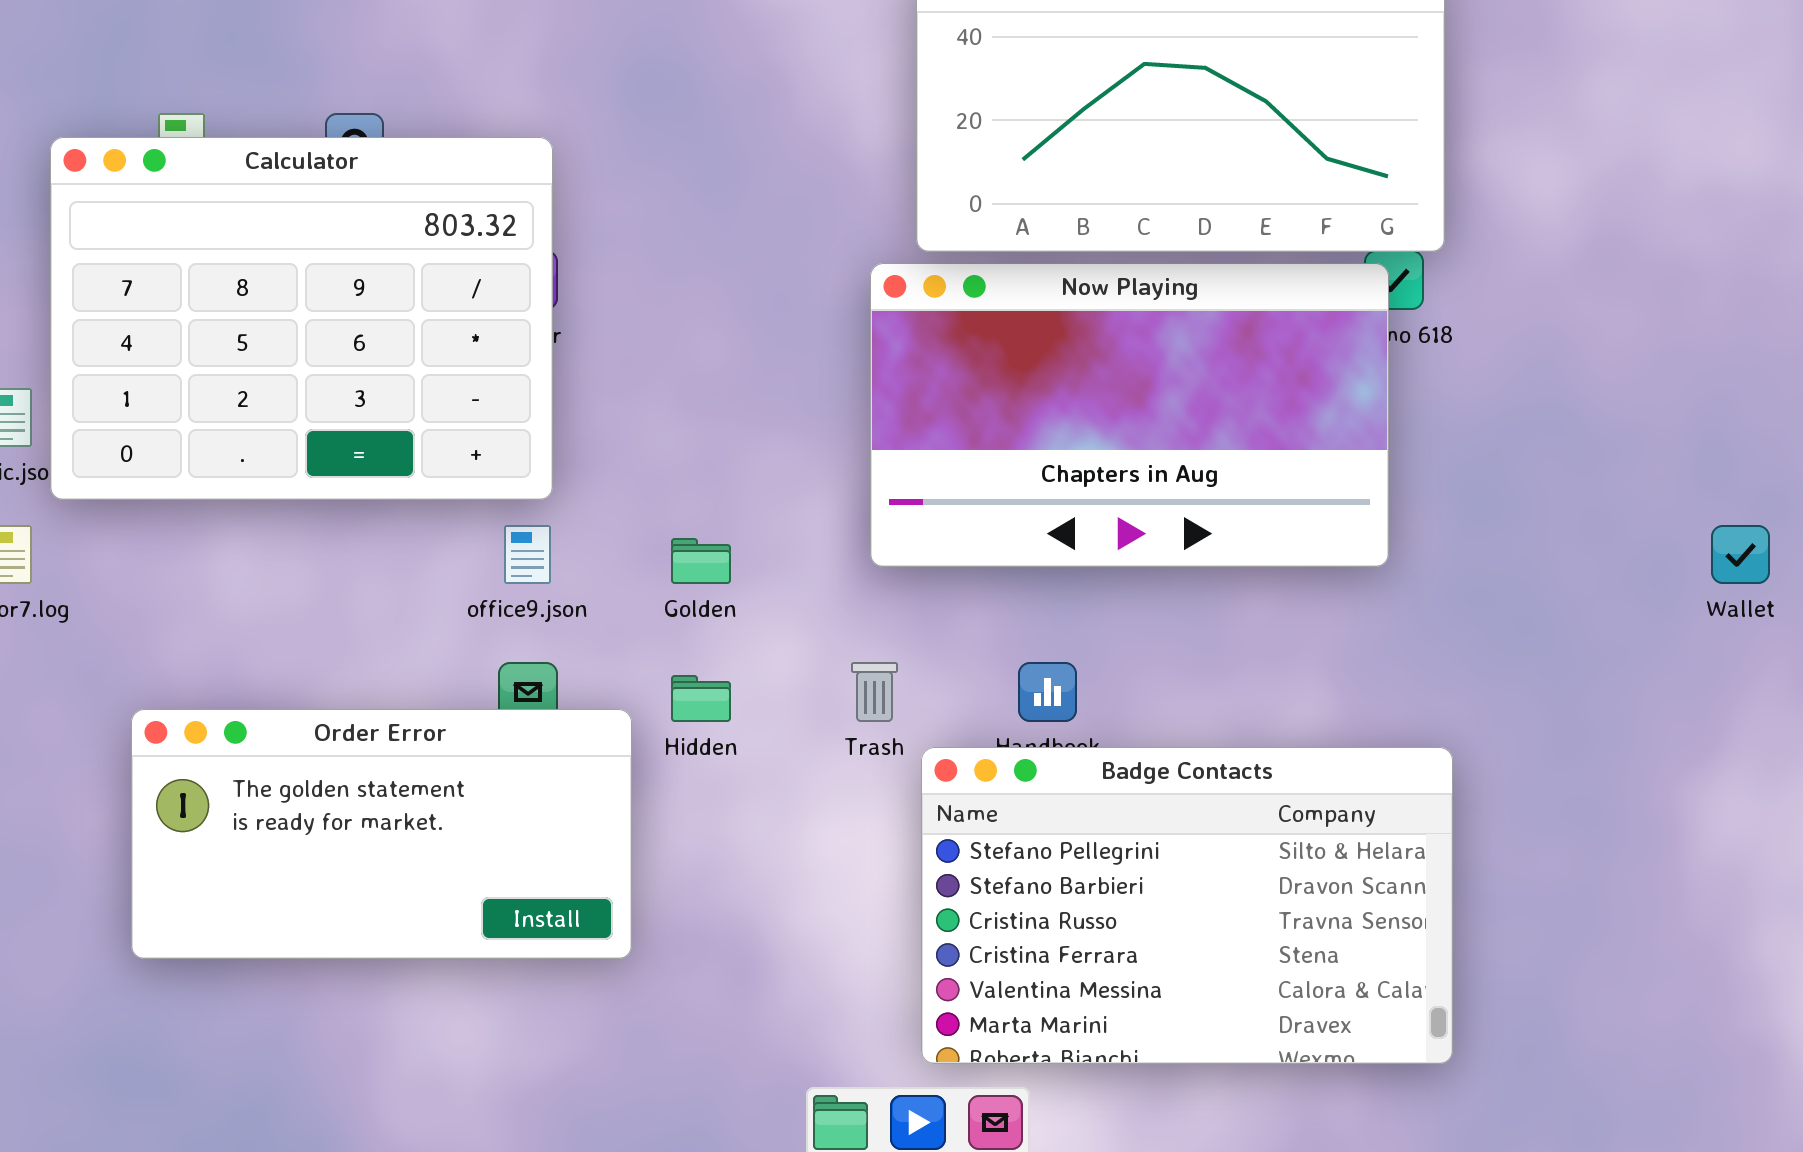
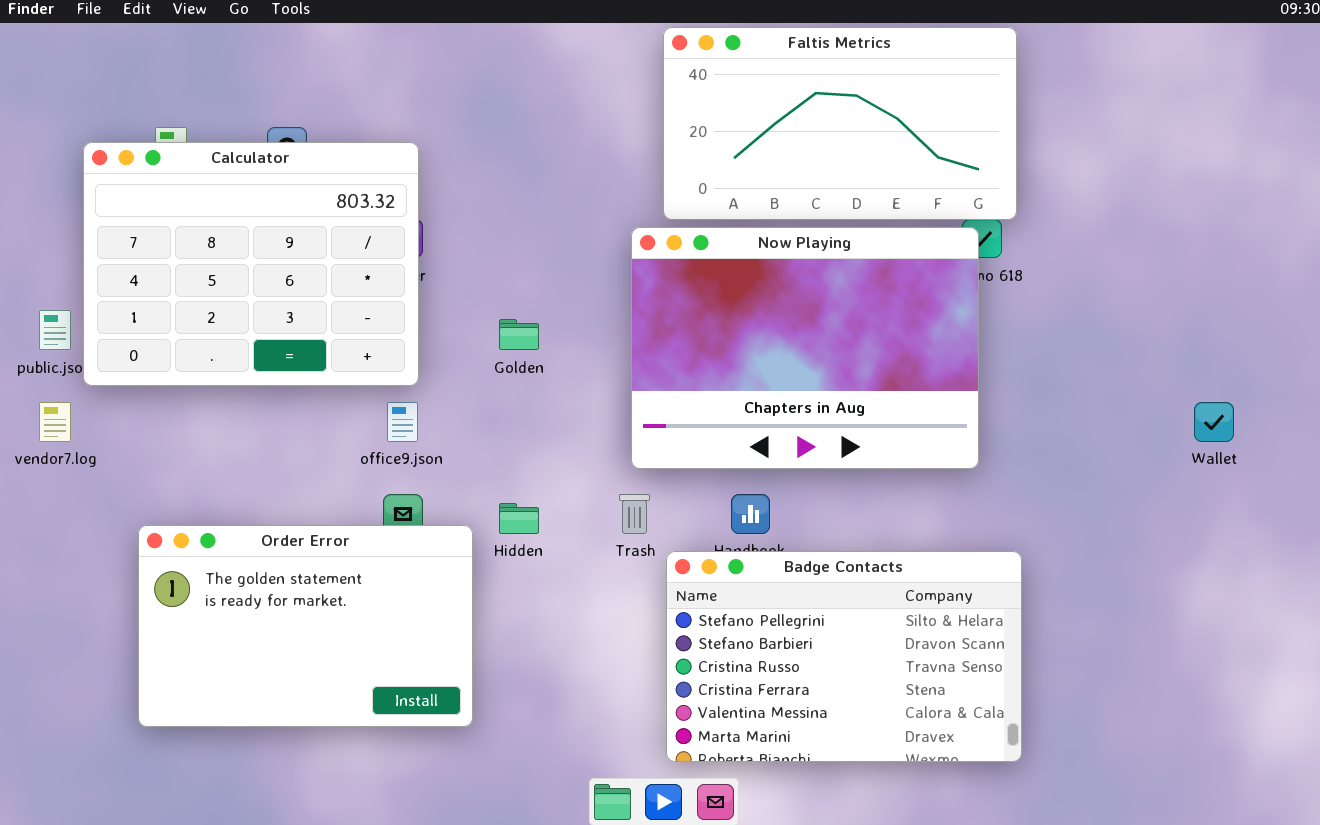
Now Playing: [870,263,1389,567] -> [631,227,979,469], resized
Golden: [671,538,731,584] -> [499,319,539,350], moved
Order Error: [131,709,632,959] -> [138,525,473,727], resized

